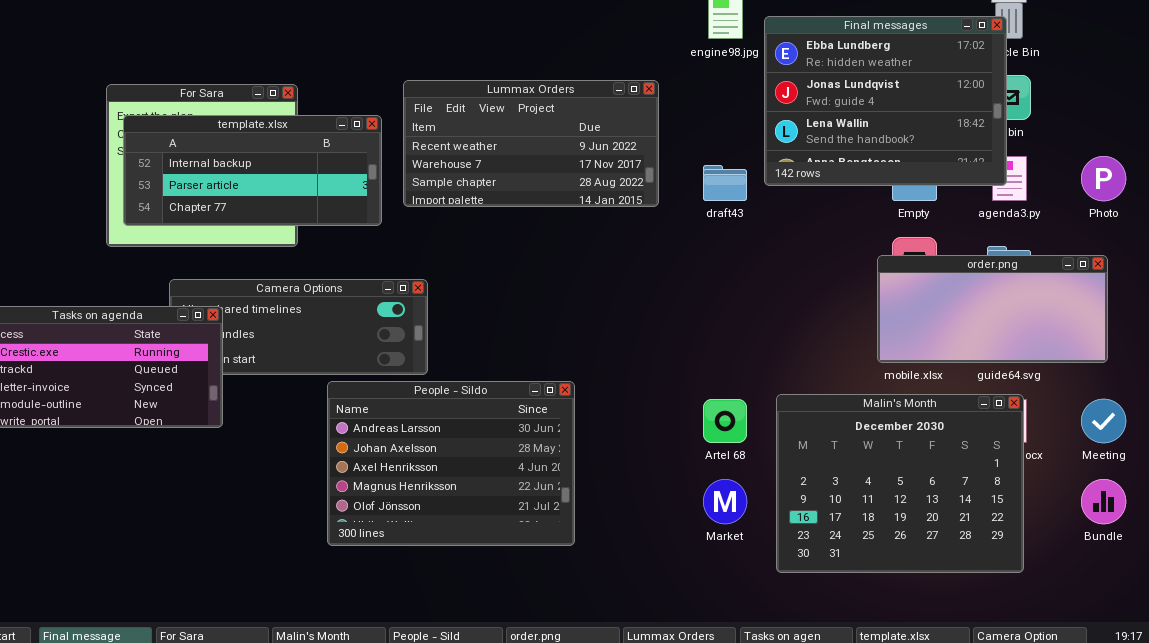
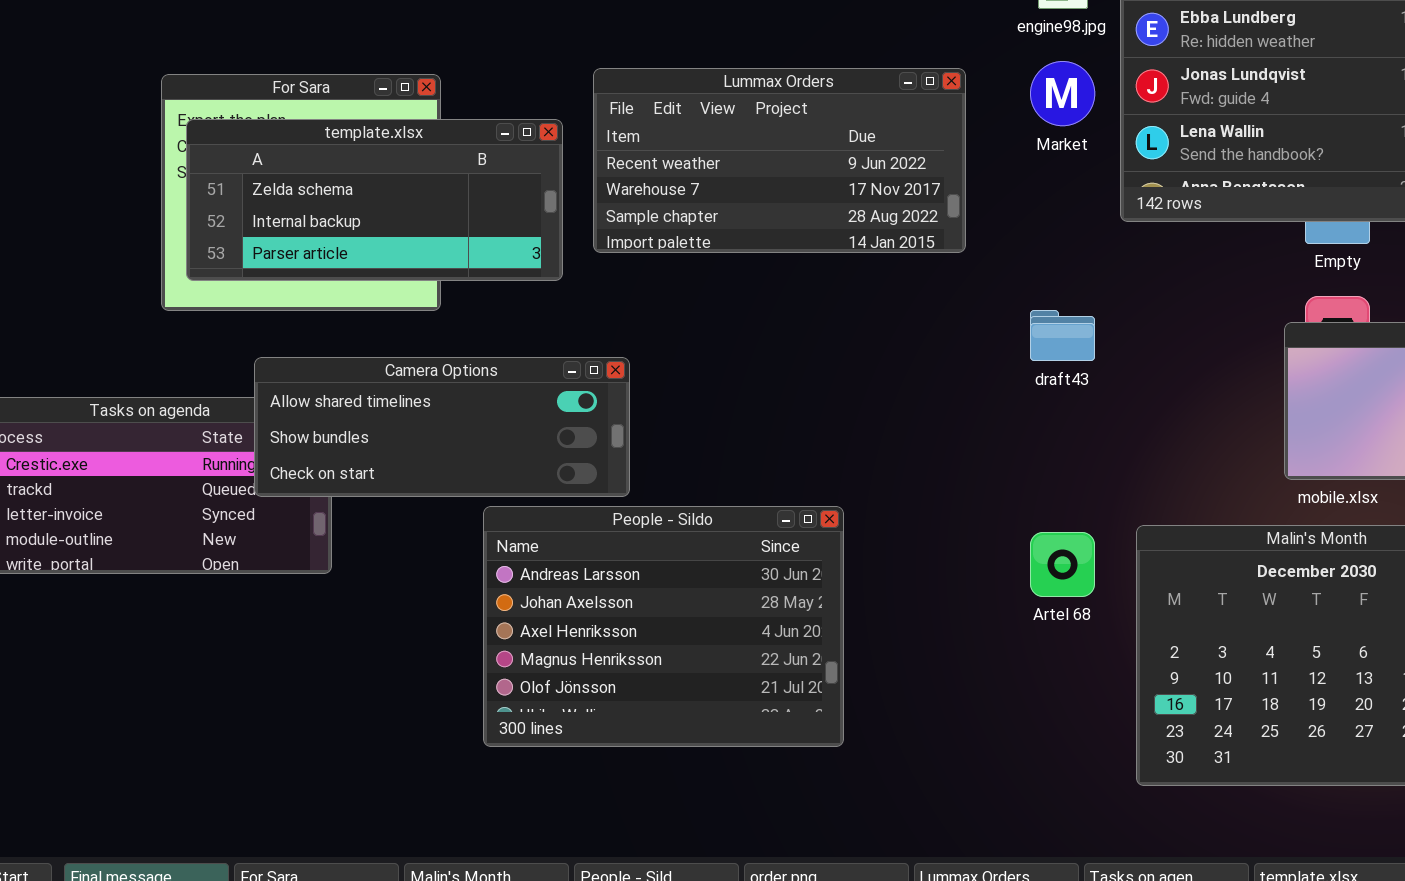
template.xlsx: [123,115,382,226] -> [186,119,563,281], scrolled up 1 row
draft43: [703,165,747,201] -> [1030,310,1095,361], moved
Camera Options: [169,279,428,375] -> [254,357,630,497], raised
Market: [703,479,747,524] -> [1030,61,1095,126], moved

